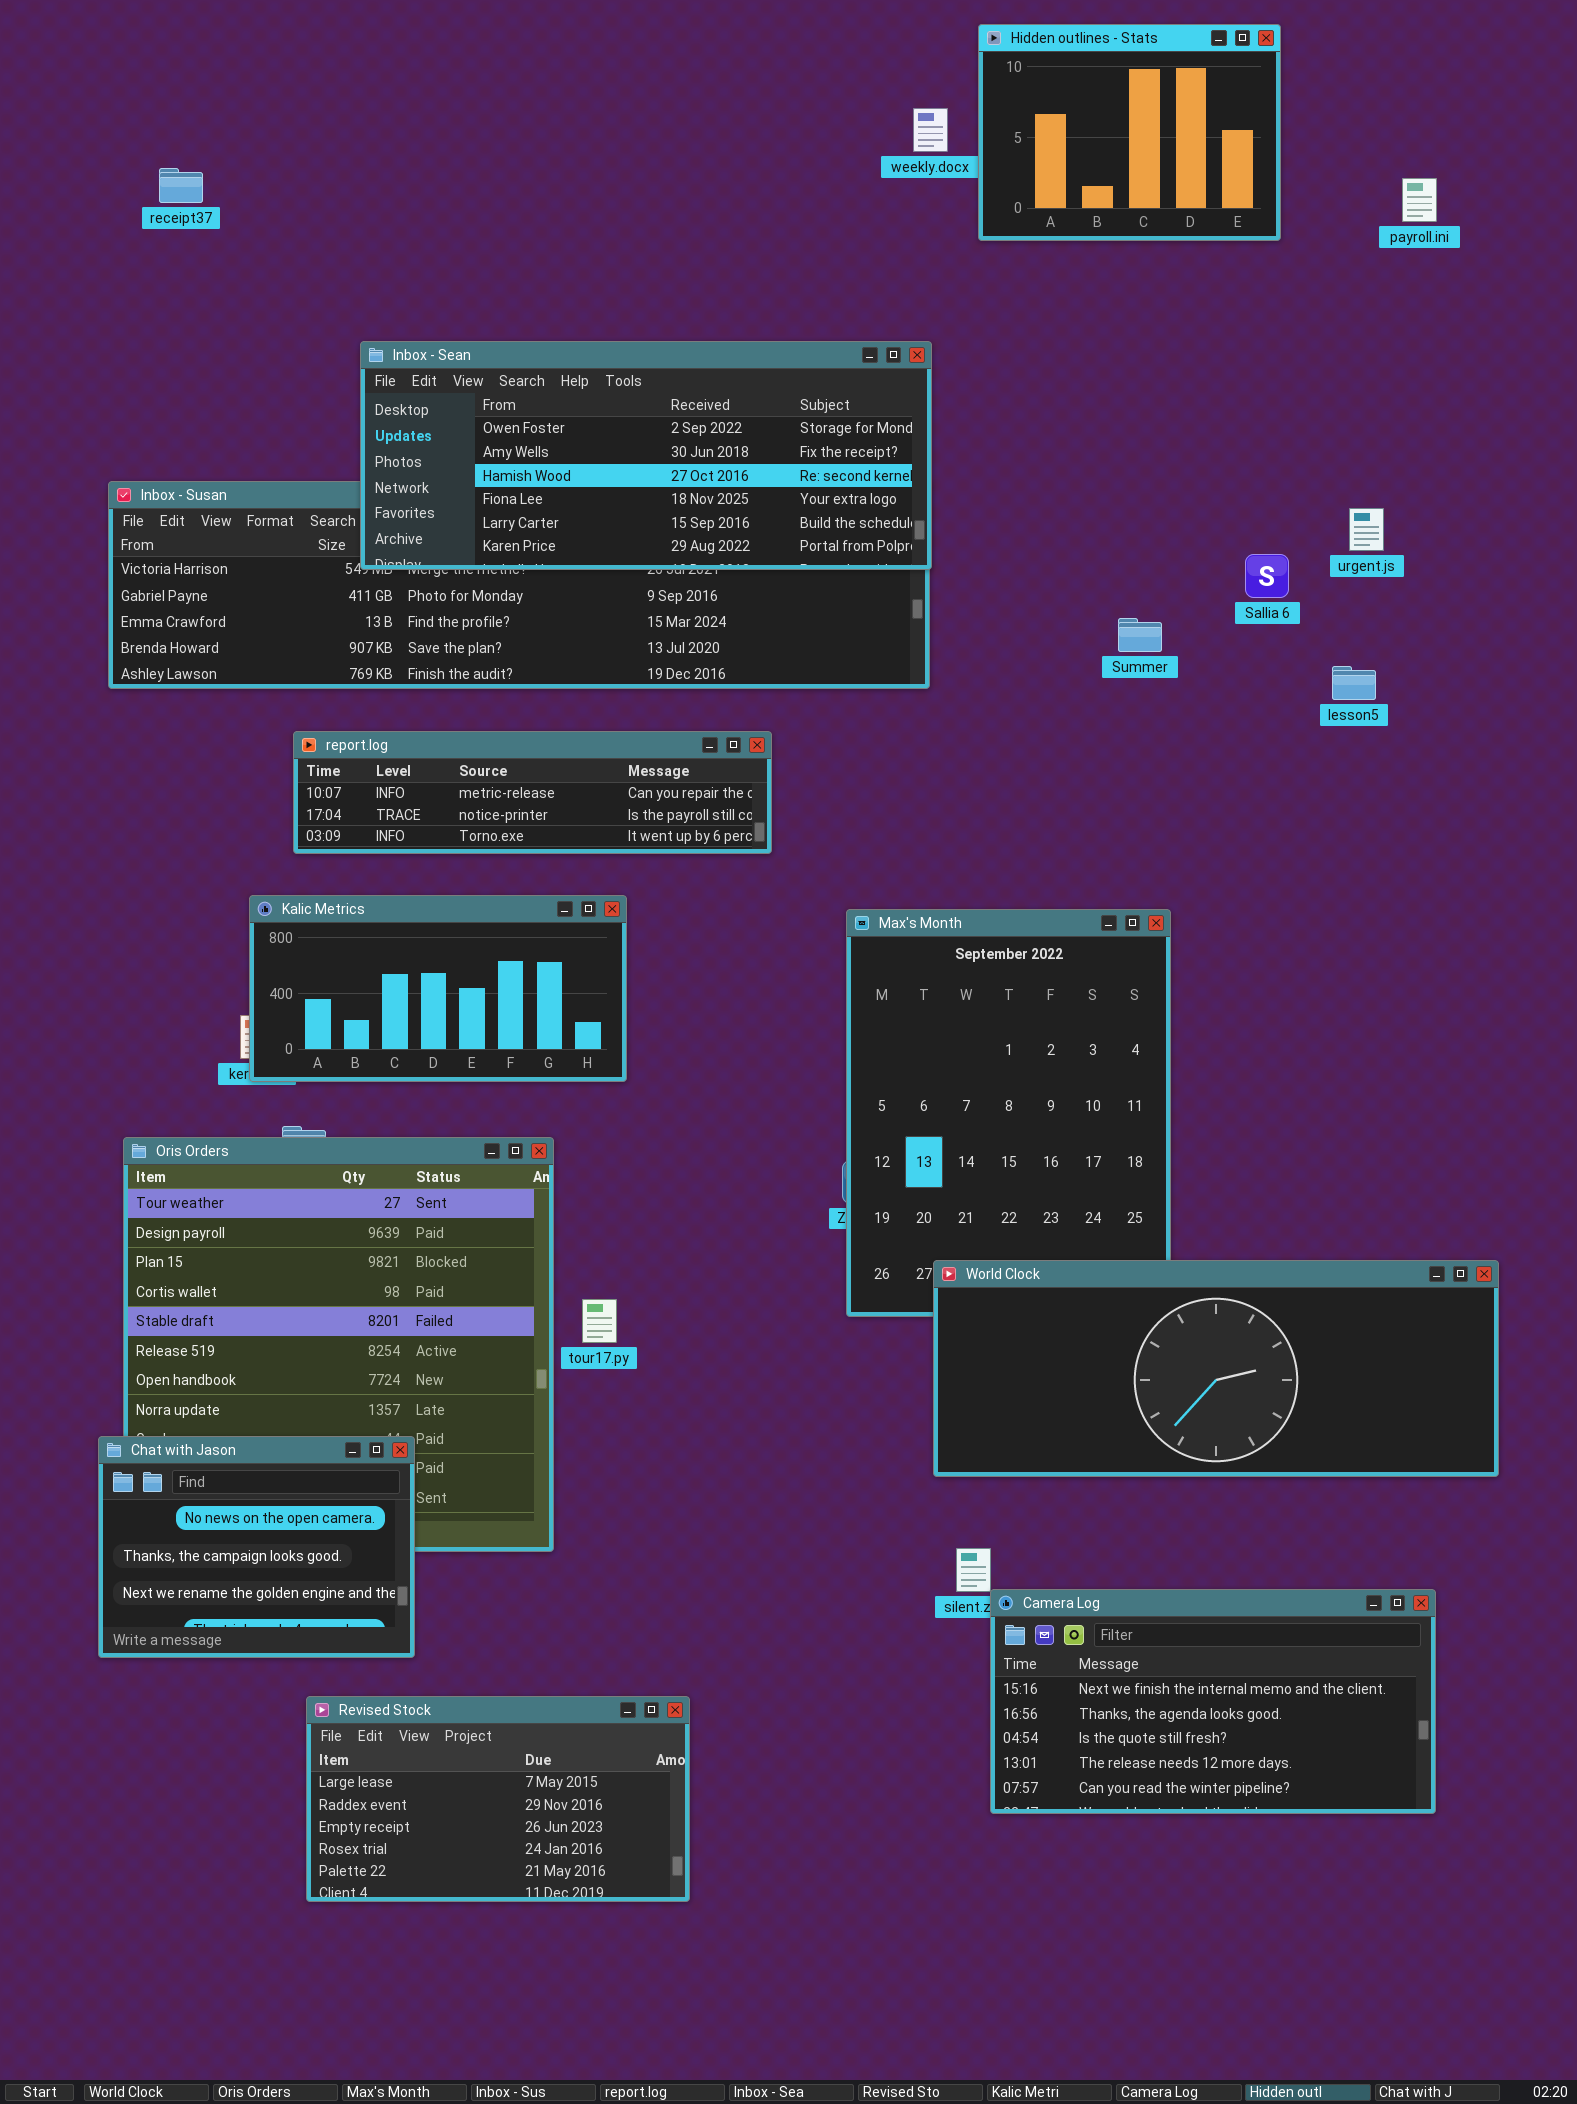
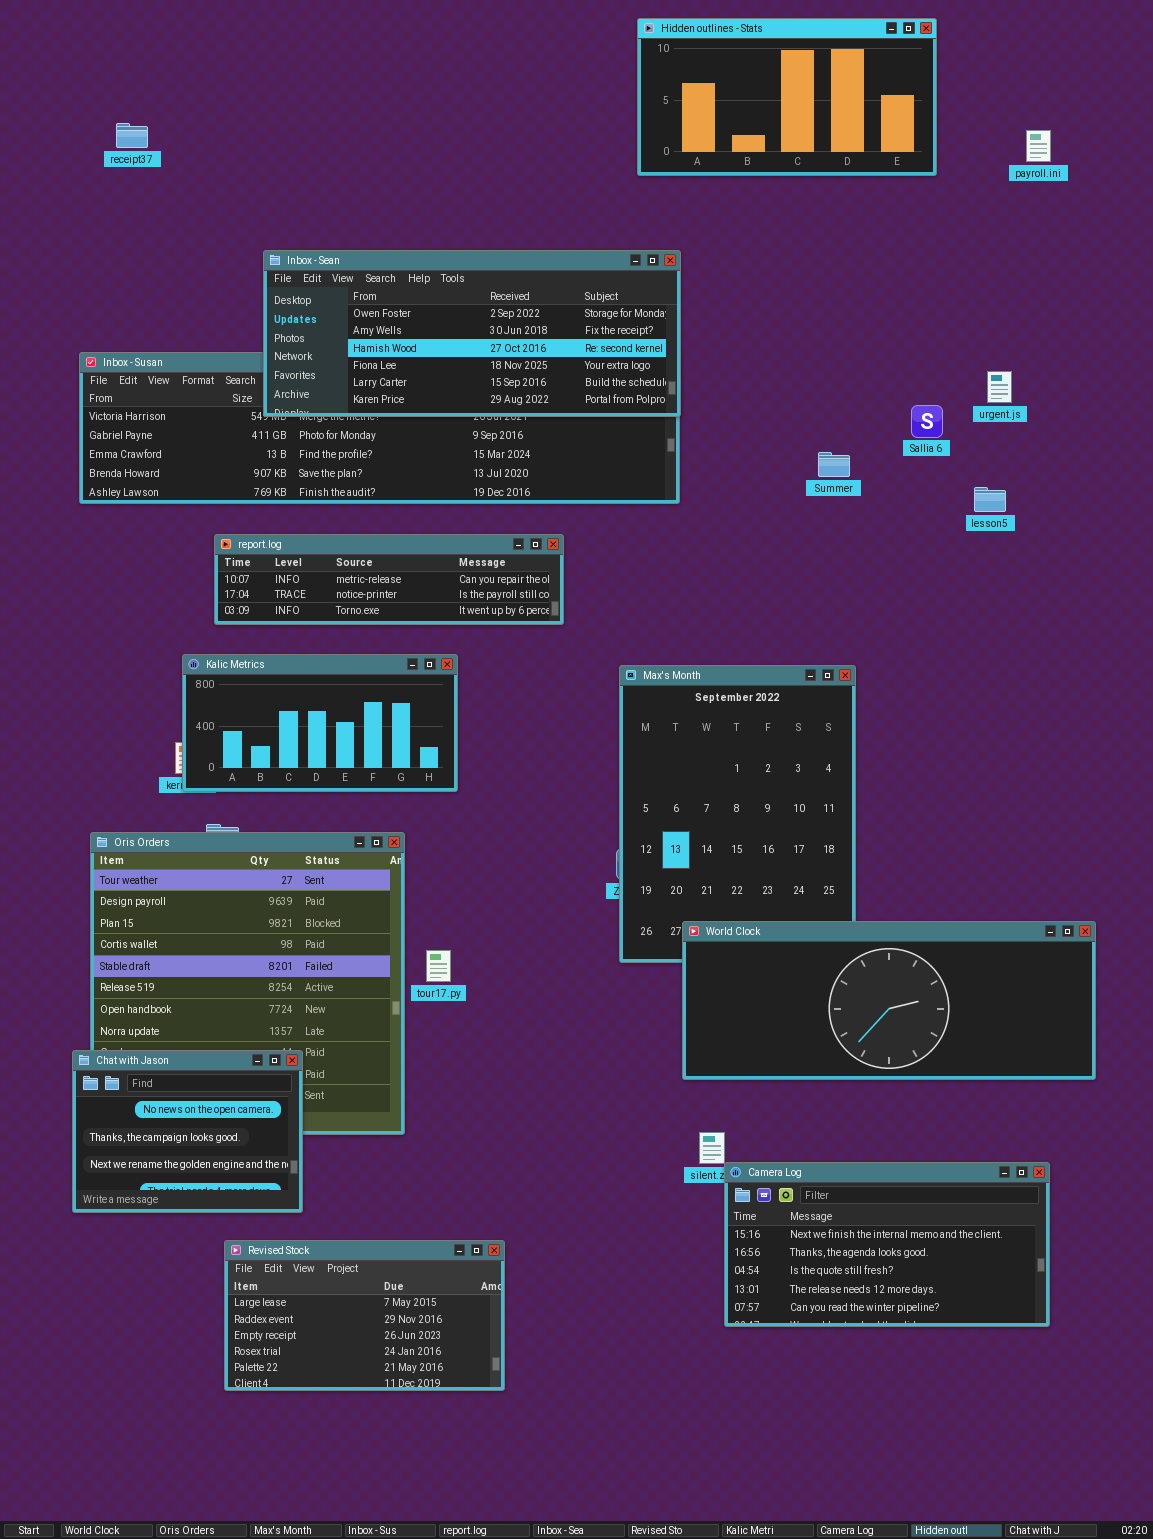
Hidden outlines - Stats: [978,24,1281,241] -> [637,18,937,176], resized

